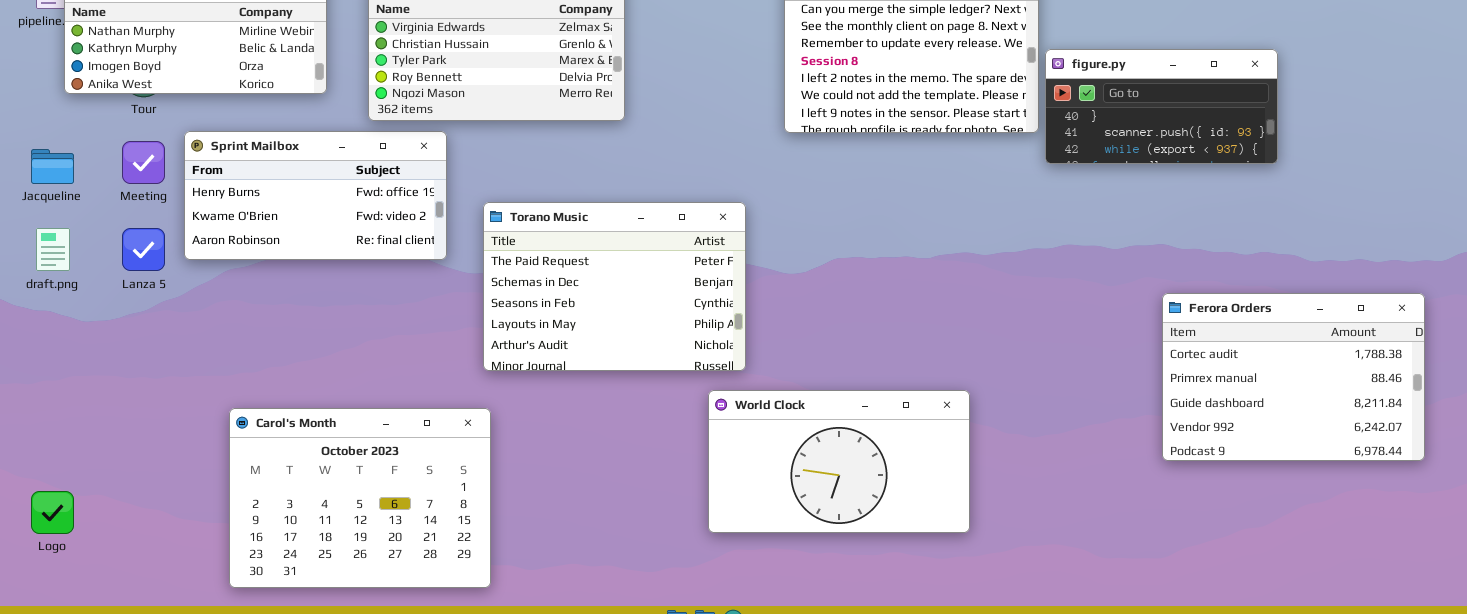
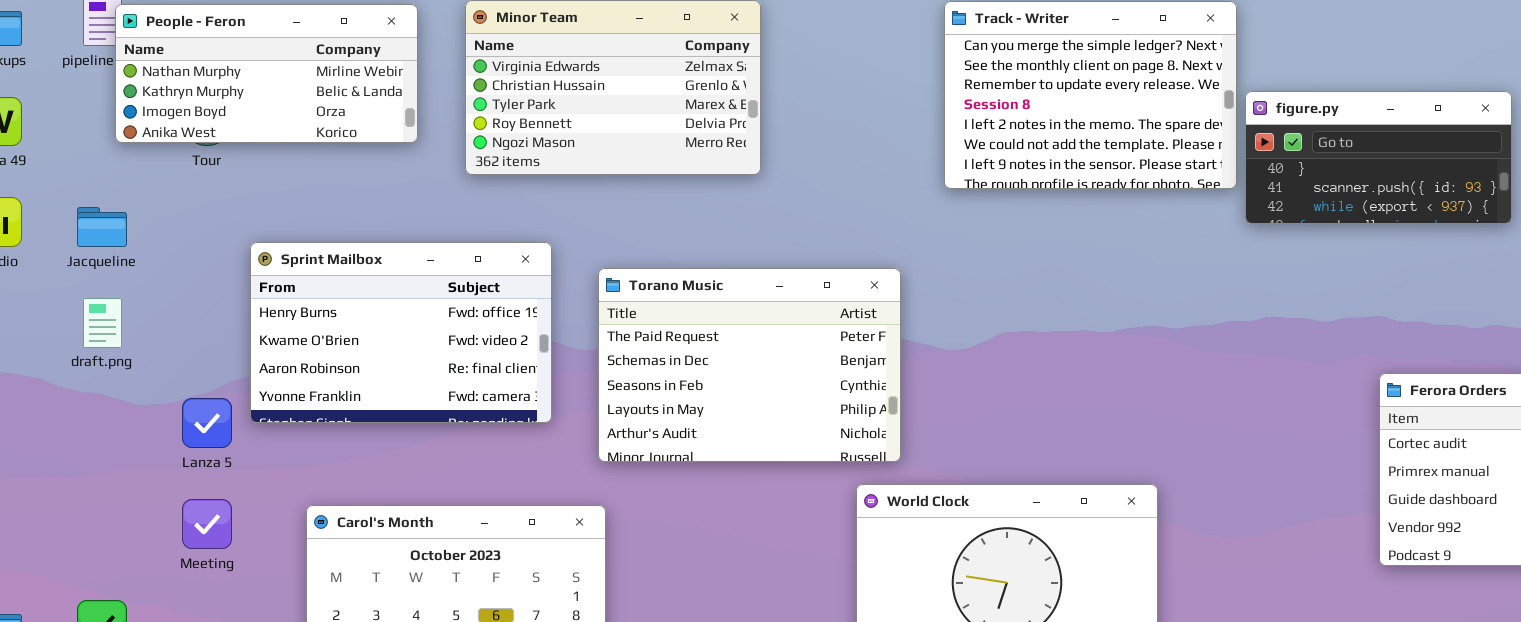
Sprint Mailbox: [184,131,447,260] -> [250,242,552,423], moved, resized
Meeting: [122,141,165,184] -> [182,499,232,549], moved
Lanza 5: [122,228,165,271] -> [182,398,232,448], moved

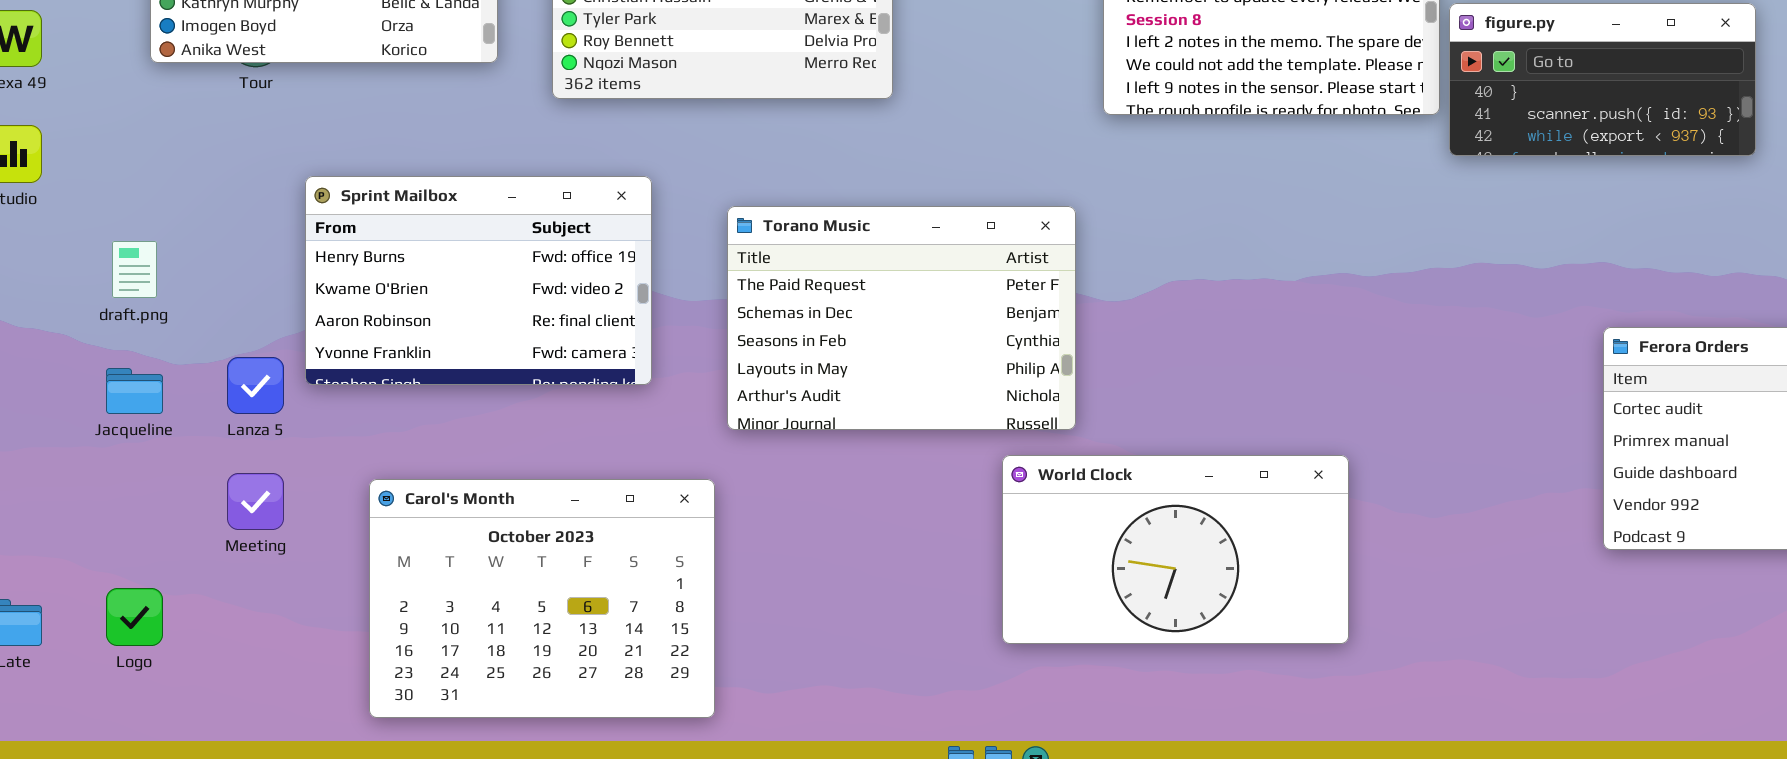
Jacqueline: [77,207,127,247] -> [106,368,163,414], moved
Torano Music: [598,268,901,462] -> [727,206,1076,430], moved

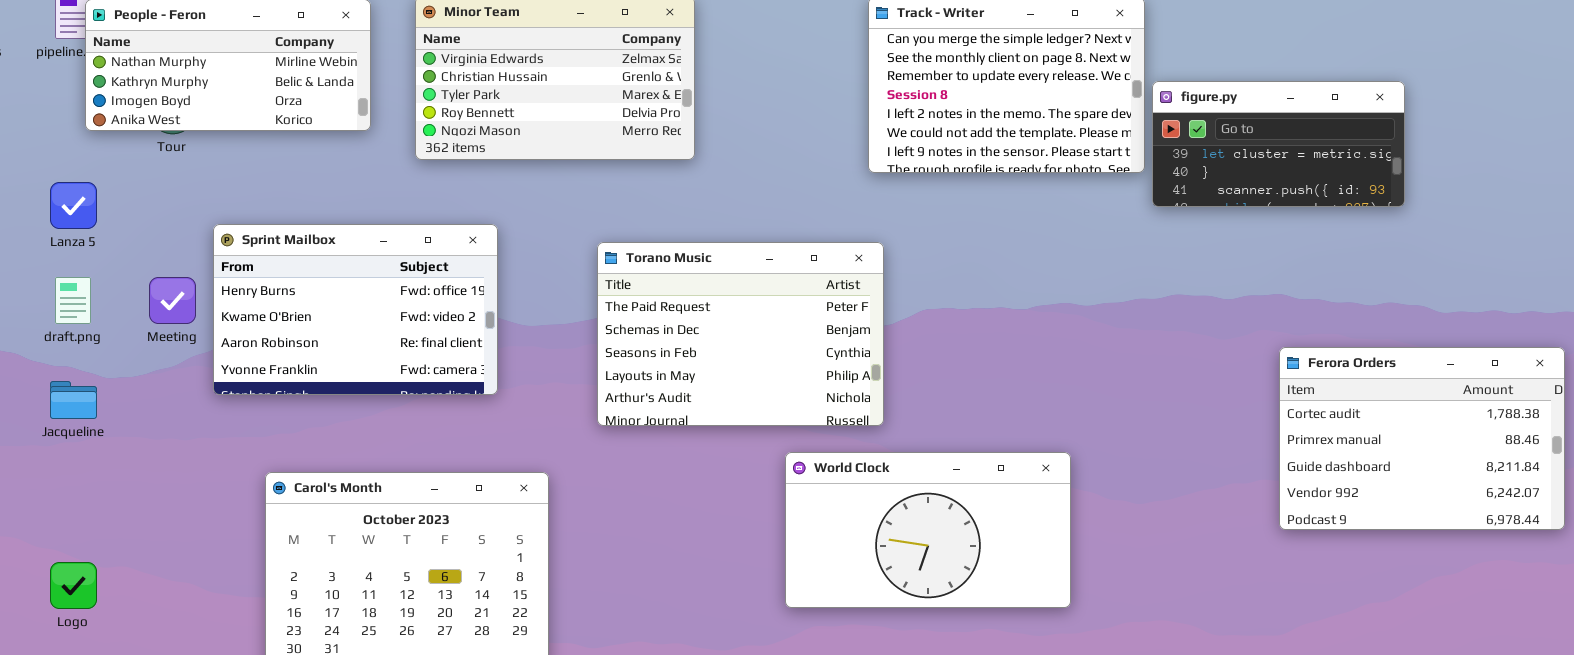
figure.py: [1449,3,1756,156] -> [1152,81,1405,207], scrolled up 1 row
Torano Music: [727,206,1076,430] -> [597,242,884,426], moved
Lanza 5: [227,357,284,414] -> [50,182,97,229], moved
Meeting: [227,473,284,530] -> [149,277,196,324], moved

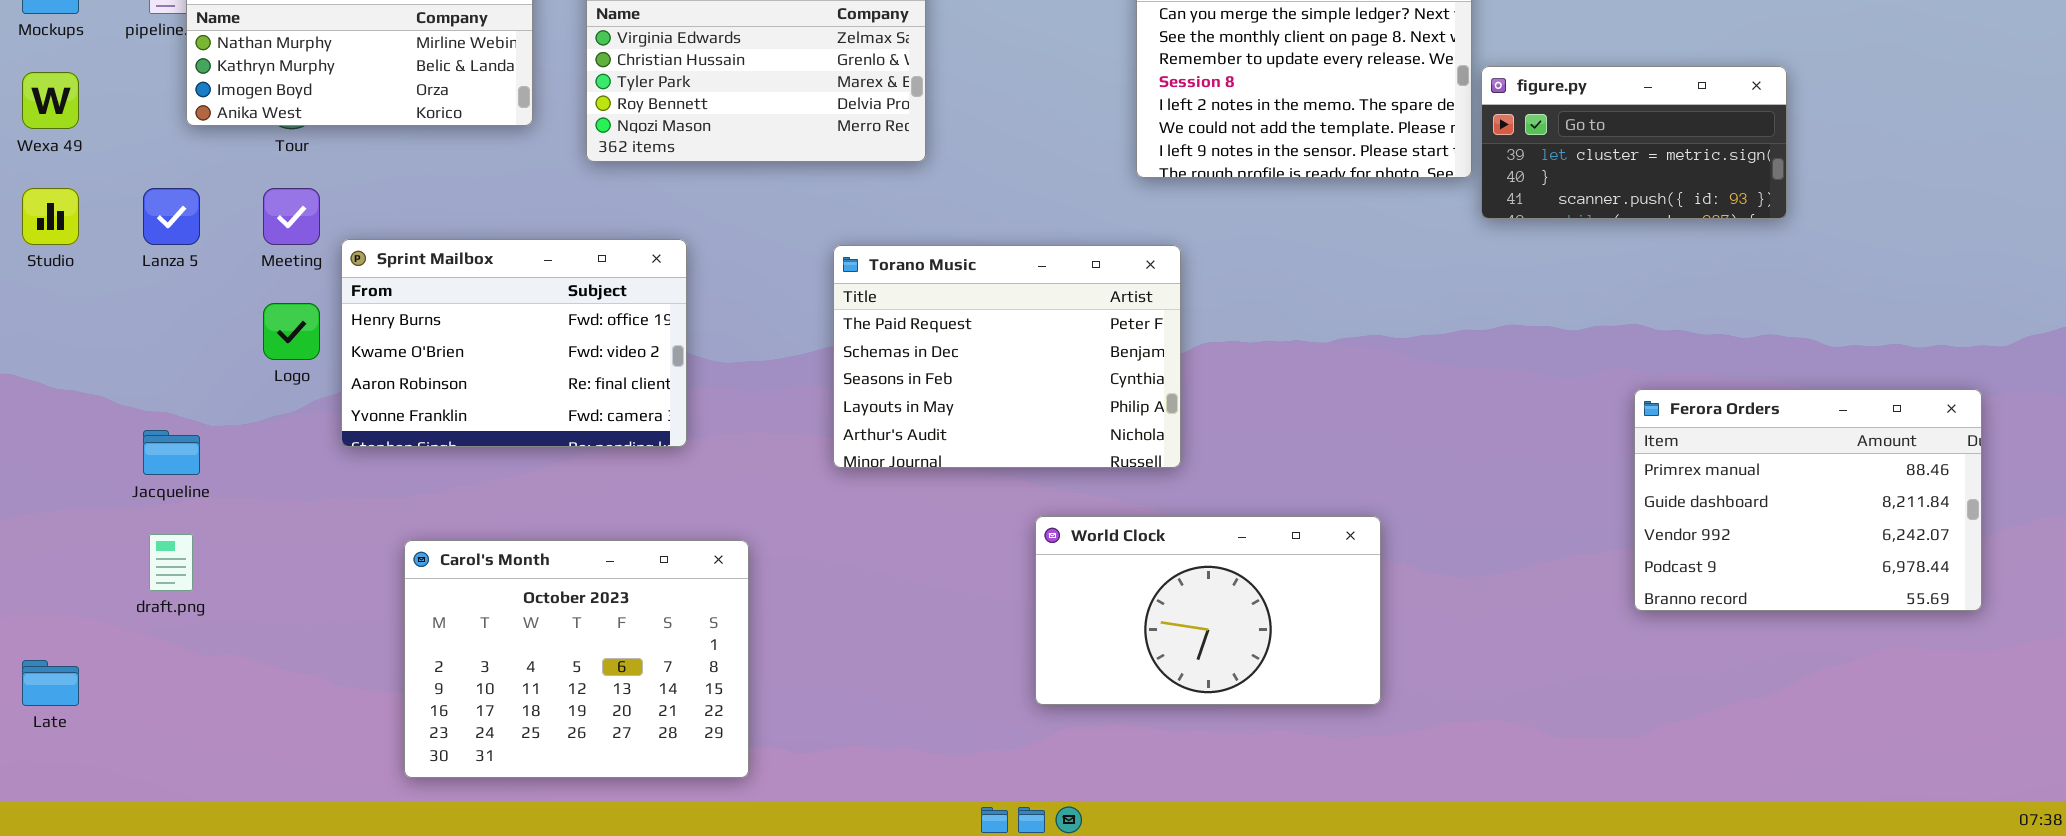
Torano Music: [597,242,884,426] -> [833,245,1181,468], moved
draft.png: [55,277,91,324] -> [149,534,193,591], moved
Meeting: [149,277,196,324] -> [263,188,320,245], moved
Ferora Orders: [1279,347,1565,530] -> [1634,389,1982,611], scrolled down 1 row
Logo: [50,562,97,609] -> [263,303,320,360], moved

